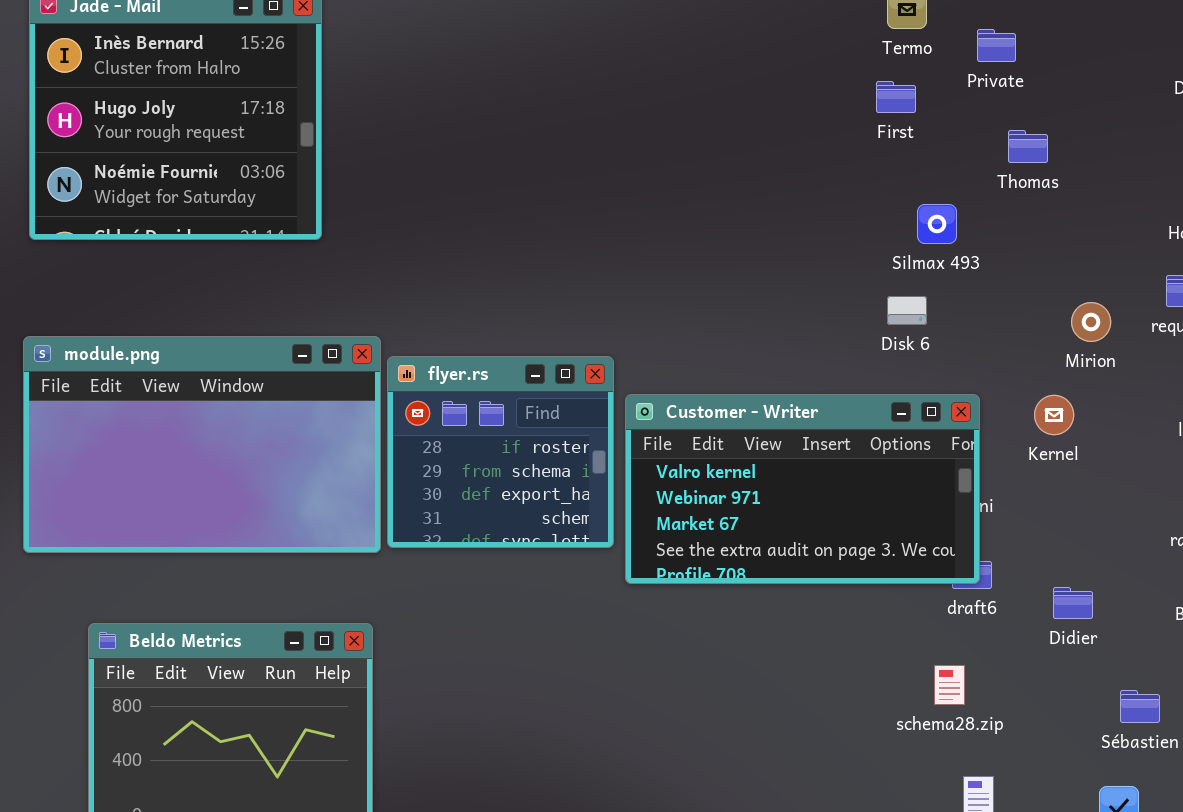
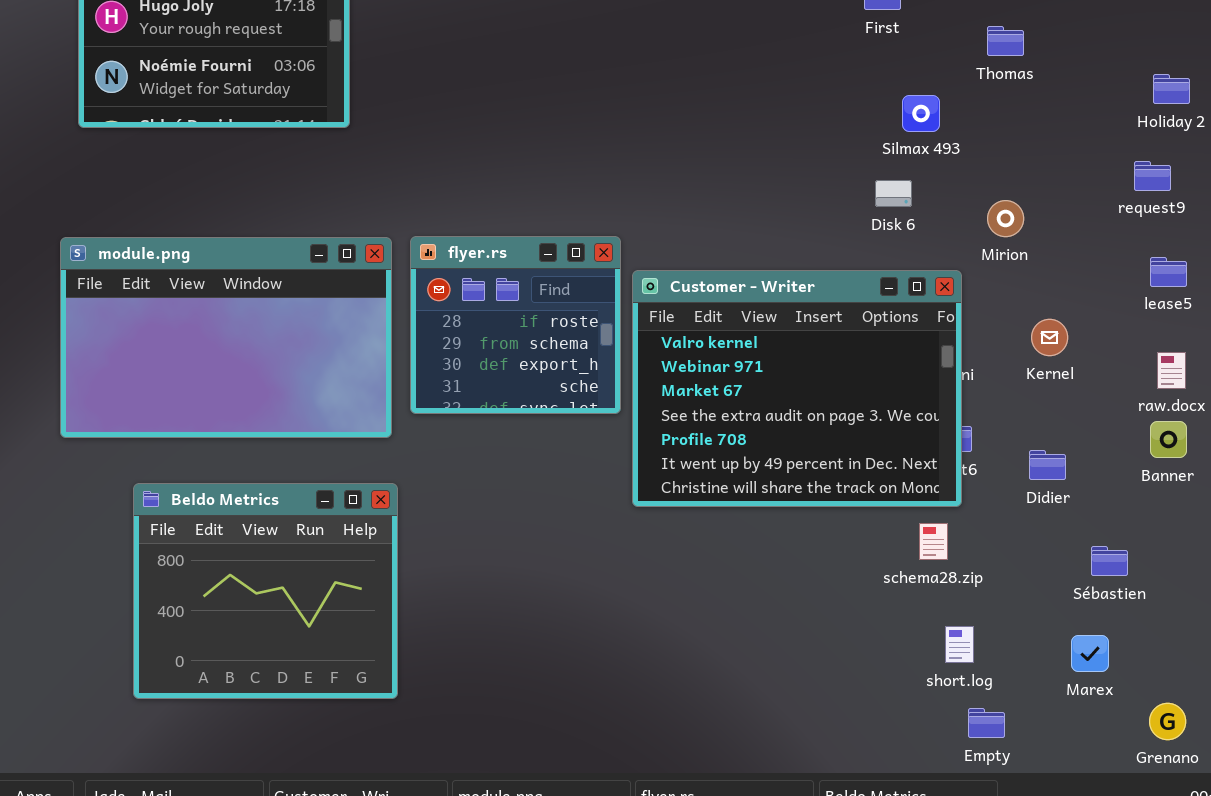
Mirion: [1071,302,1111,342] -> [987,200,1024,237], moved
module.png: [23,336,381,553] -> [60,237,392,438], moved
Customer - Writer: [625,394,980,584] -> [632,270,962,507], resized
Kernel: [1034,395,1074,435] -> [1031,319,1068,356], moved

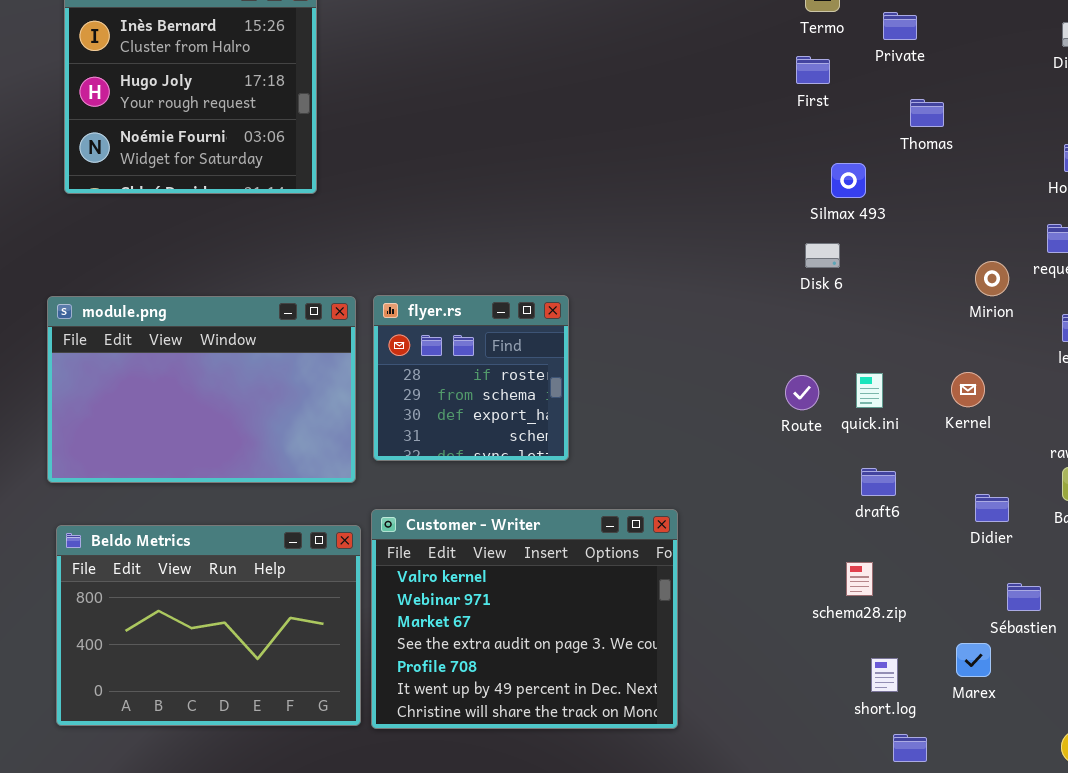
Mirion: [987,200,1024,237] -> [975,261,1009,296], moved
Customer - Writer: [632,270,962,507] -> [371,509,678,729], moved
Didier: [1029,450,1066,480] -> [975,494,1009,522], moved
Beldo Metrics: [133,483,398,699] -> [56,525,361,726], resized
Marex: [1071,635,1109,672] -> [956,643,991,677], moved

